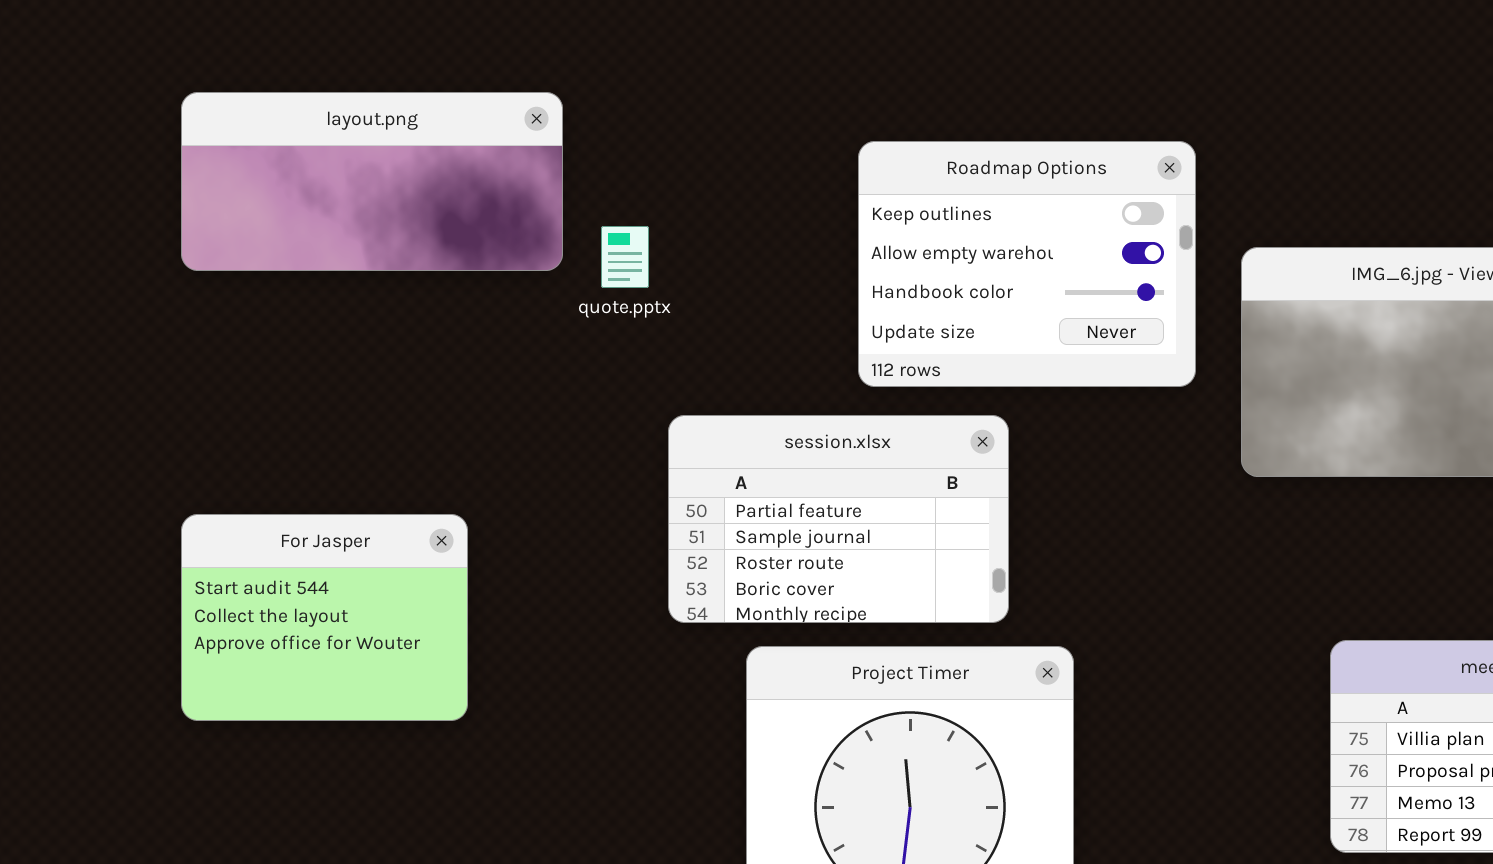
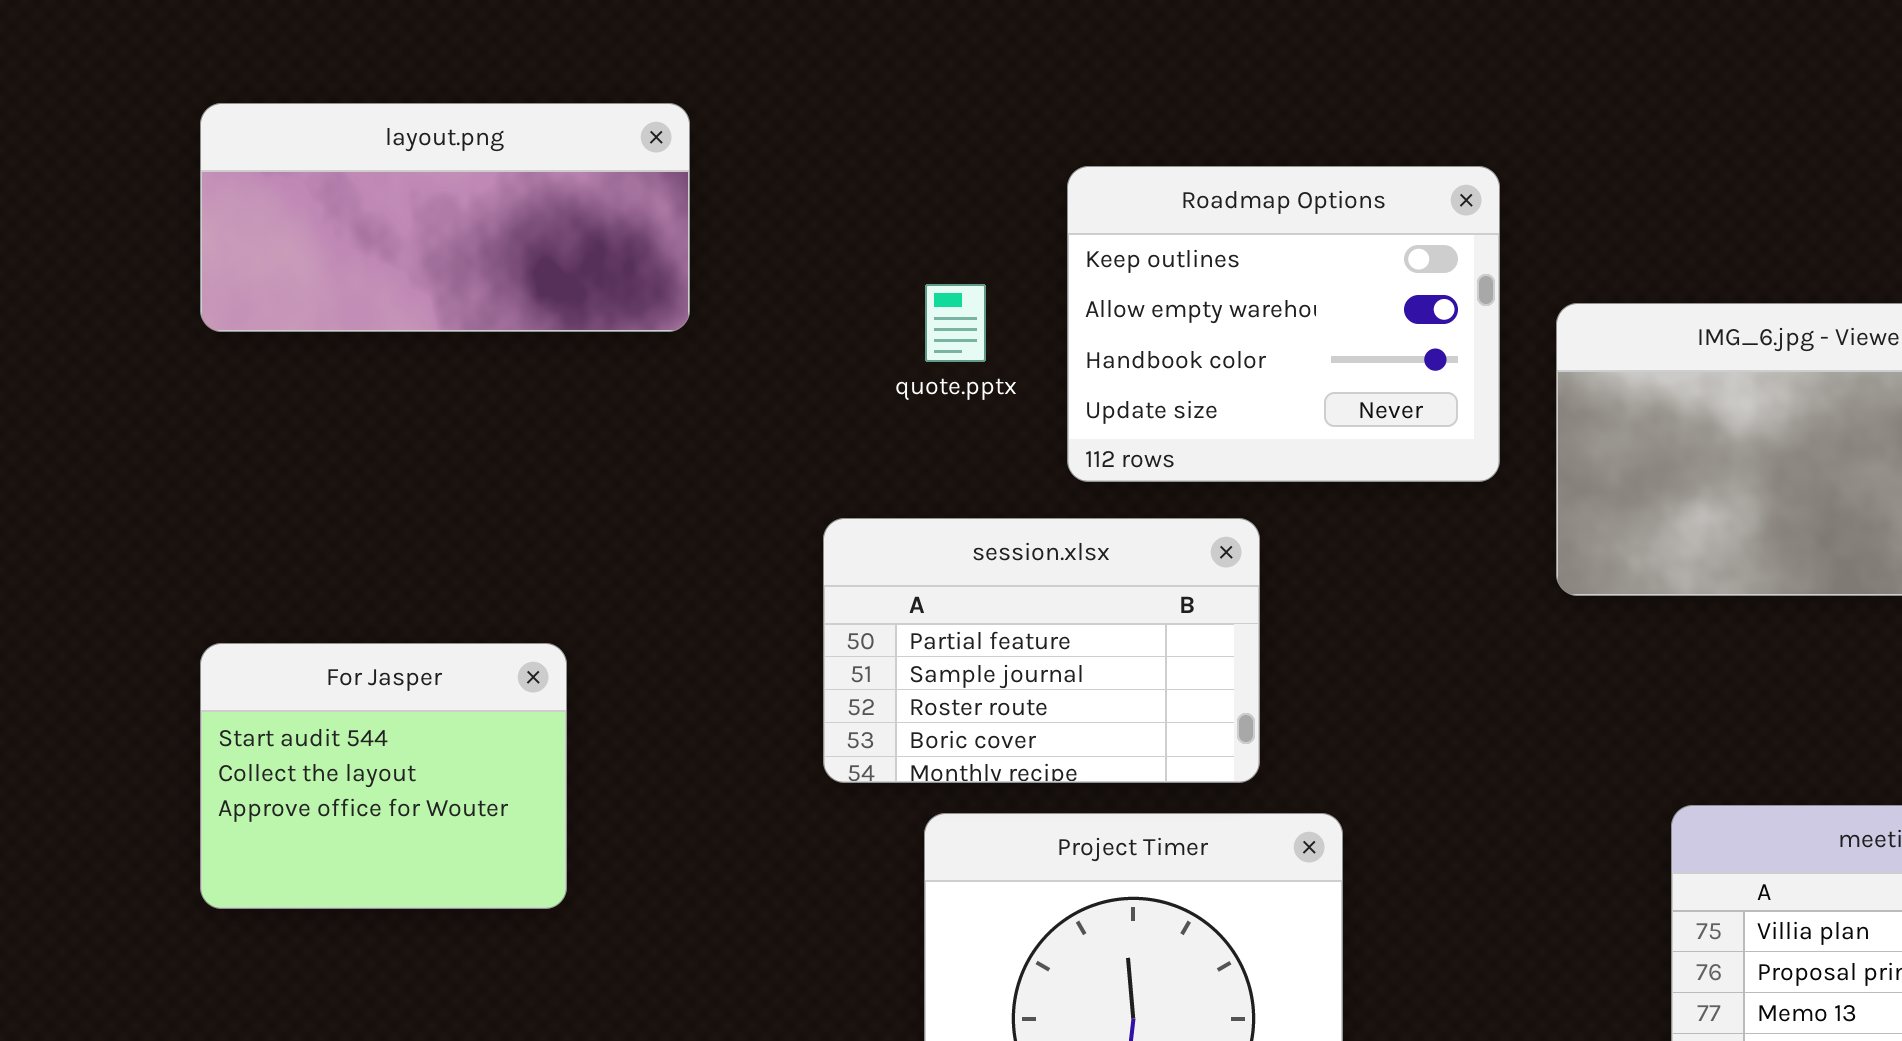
quote.pptx: [601,226,649,288] -> [925,284,986,362], moved

